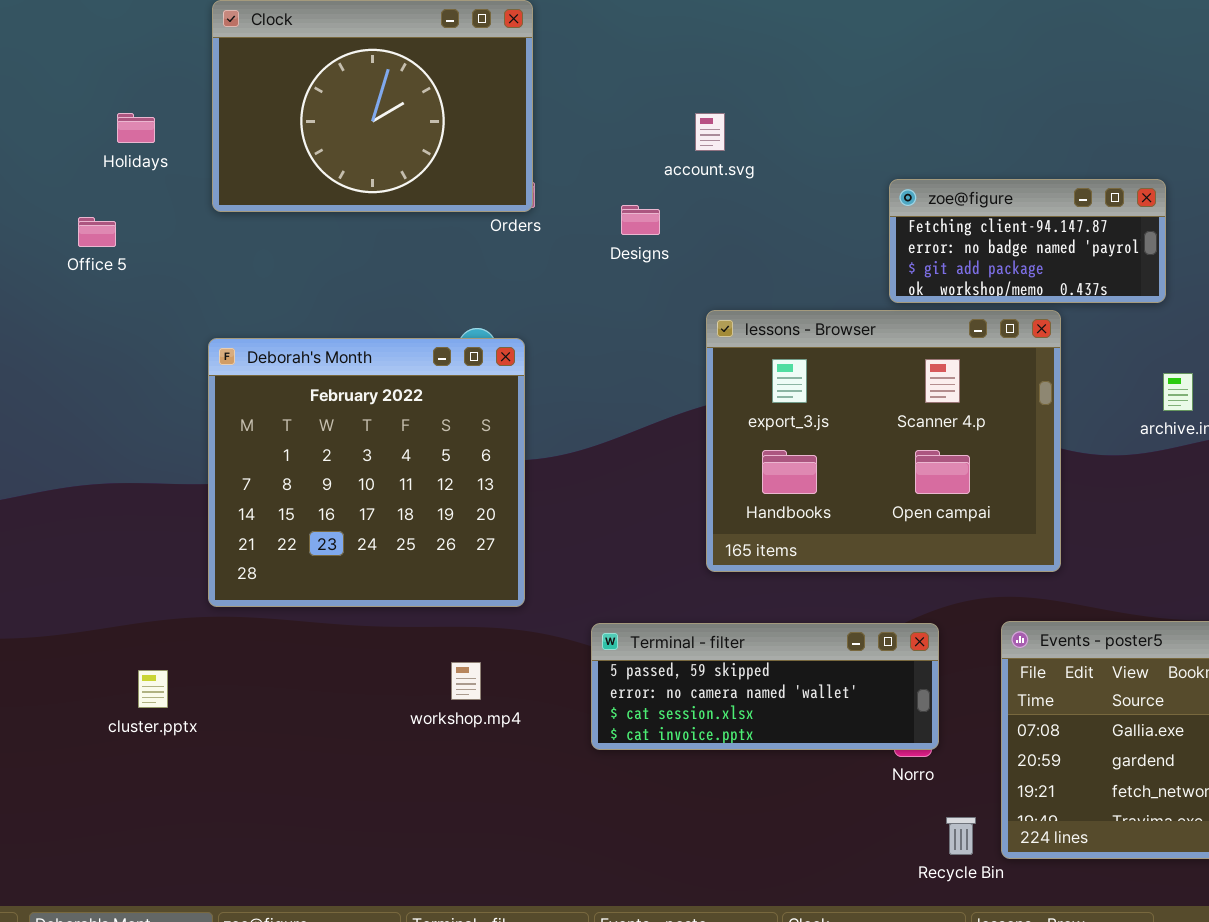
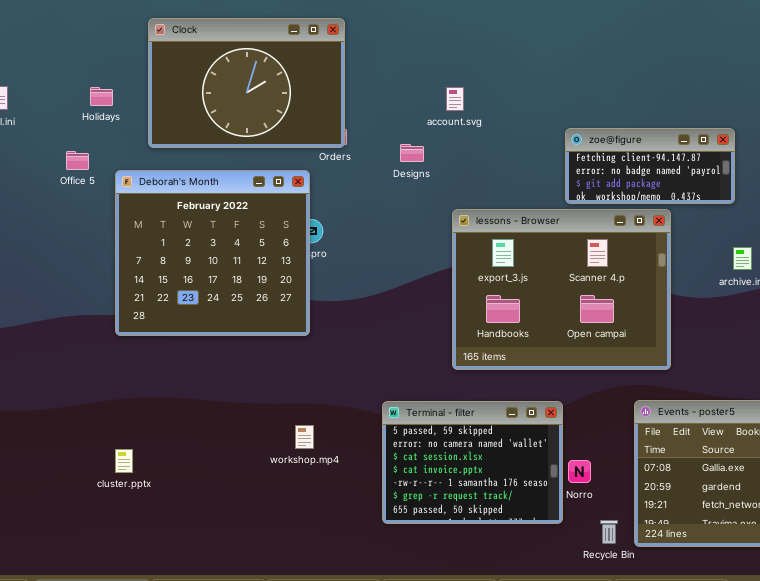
Deborah's Month: [208,338,525,607] -> [115,170,310,336], moved
Terminal - filter: [591,623,939,750] -> [382,401,563,524], resized
cluster.pptx: [138,670,168,708] -> [115,449,133,473], moved

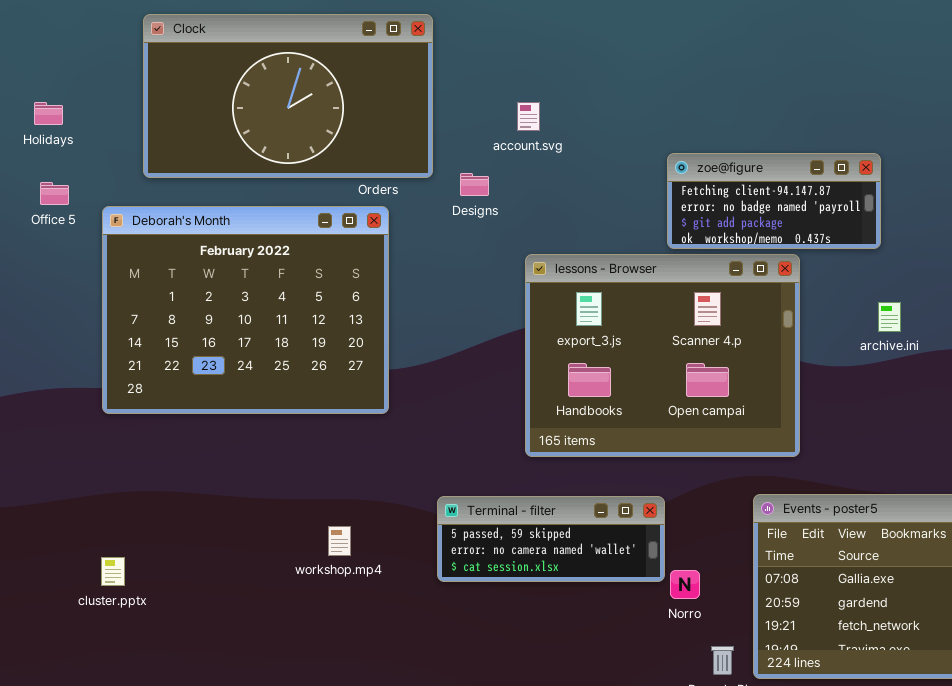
Clock: [148,18,345,148] -> [143,14,433,178], resized
Holidays: [90,87,113,106] -> [34,102,63,125], moved
Deborah's Month: [115,170,310,336] -> [102,206,389,414], resized
Terminal - filter: [382,401,563,524] -> [437,496,665,582], resized

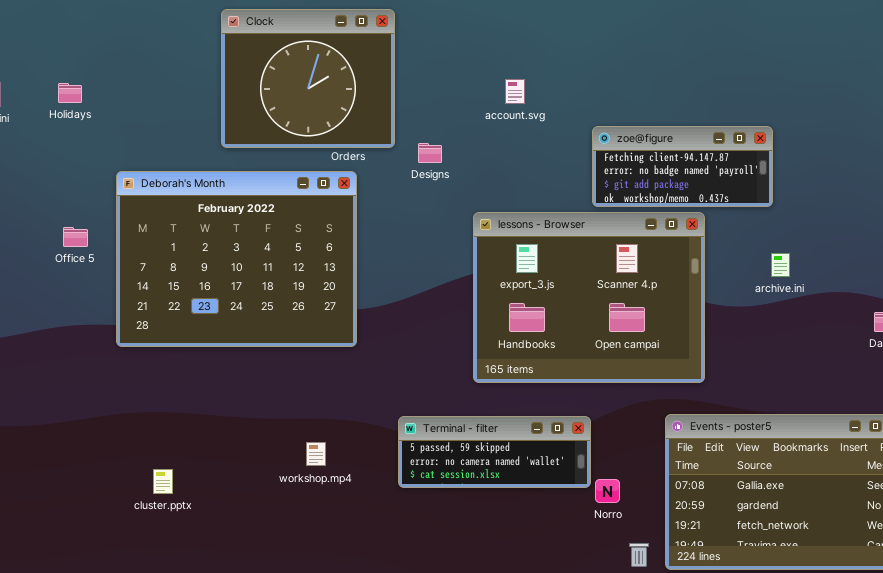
Clock: [143,14,433,178] -> [221,9,395,148], resized
account.svg: [517,102,540,131] -> [505,79,525,104], moved
Office 5: [40,182,69,205] -> [63,227,88,247], moved
cluster.pptx: [101,557,125,586] -> [153,469,173,494], moved

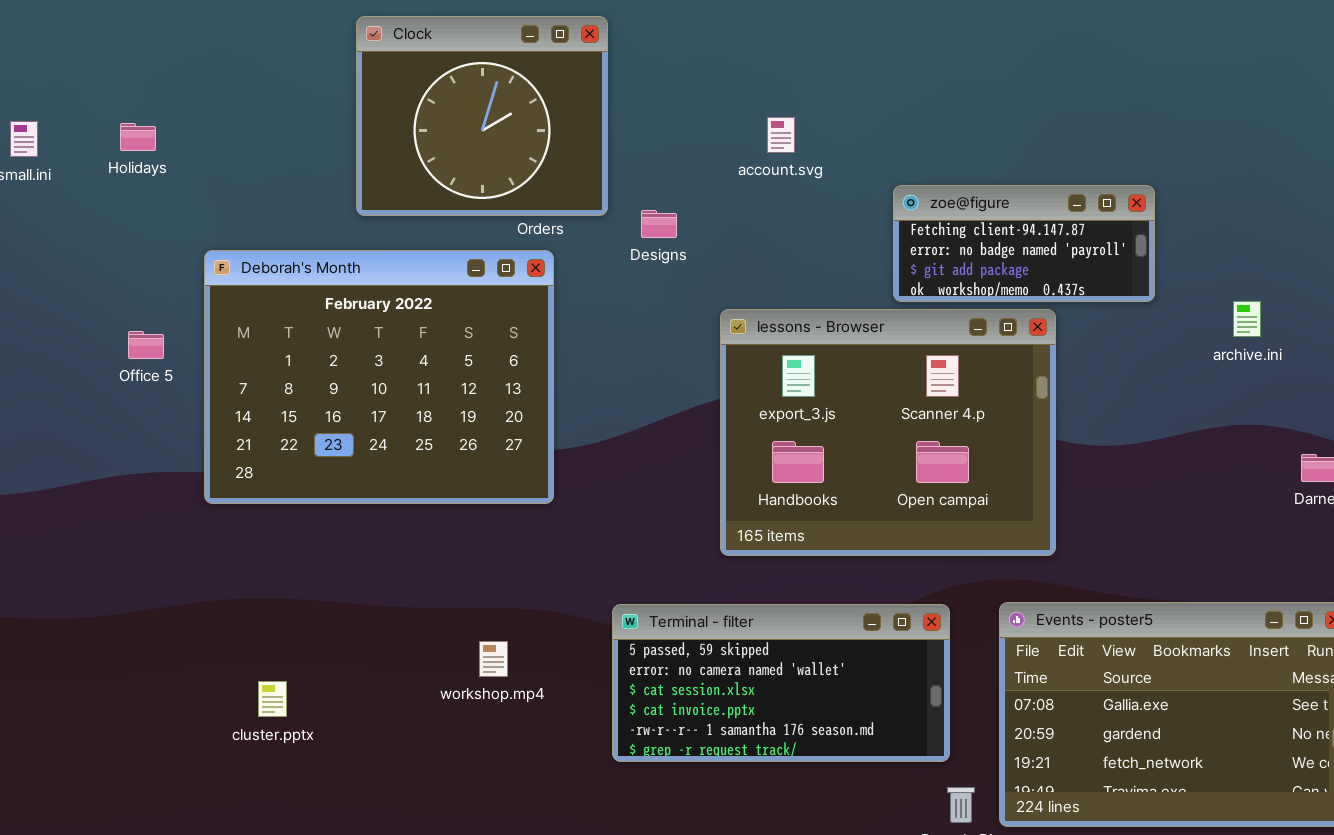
archive.ini: [771,253,790,277] -> [1233,301,1261,337], moved
Terminal - filter: [398,416,591,488] -> [612,604,950,762], resized

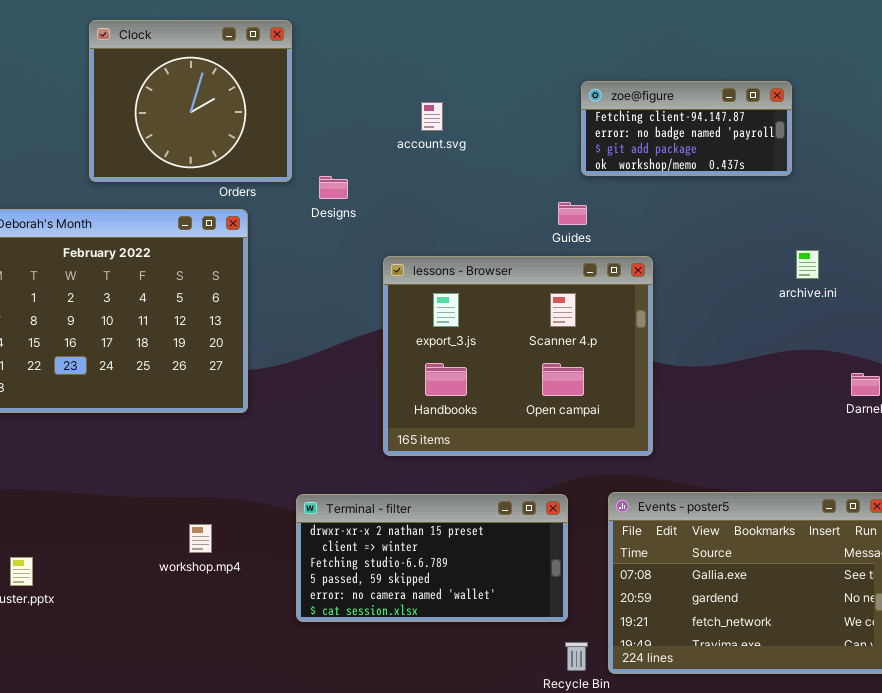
zoe@figure: [893,185,1155,302] -> [581,81,792,176], moved
Terminal - filter: [612,604,950,762] -> [296,494,568,622], scrolled up 3 rows

